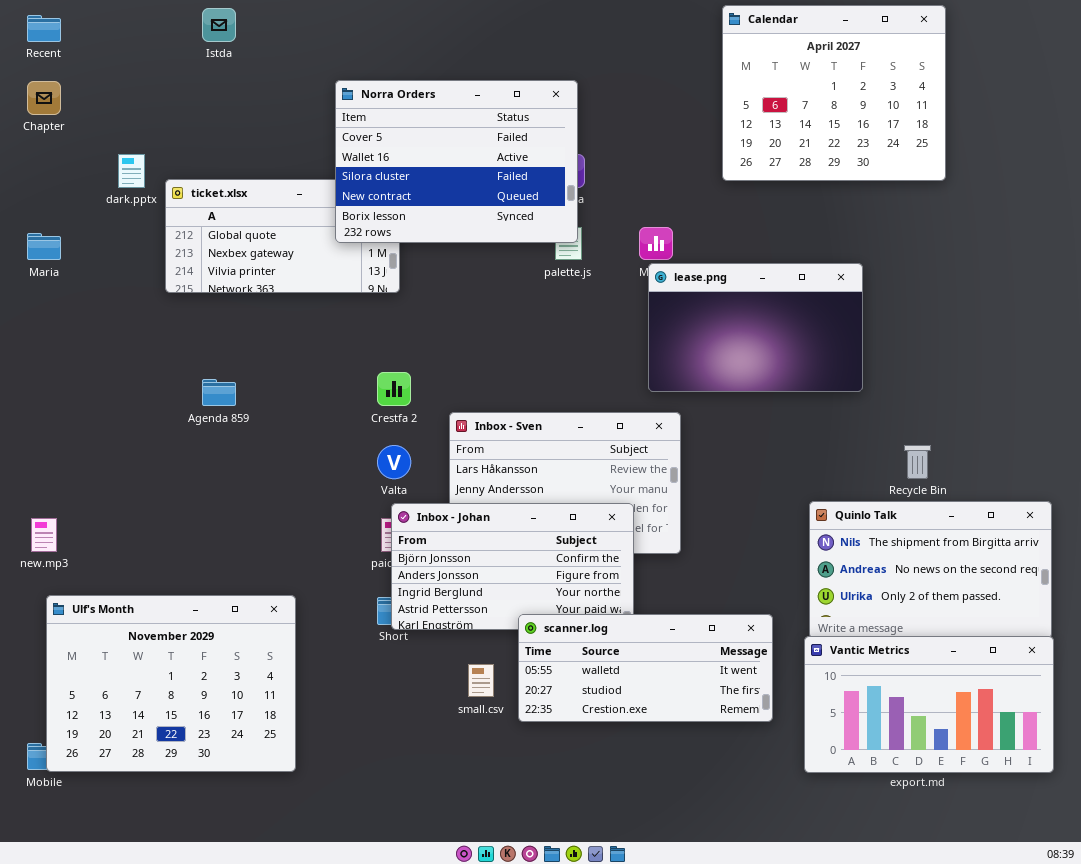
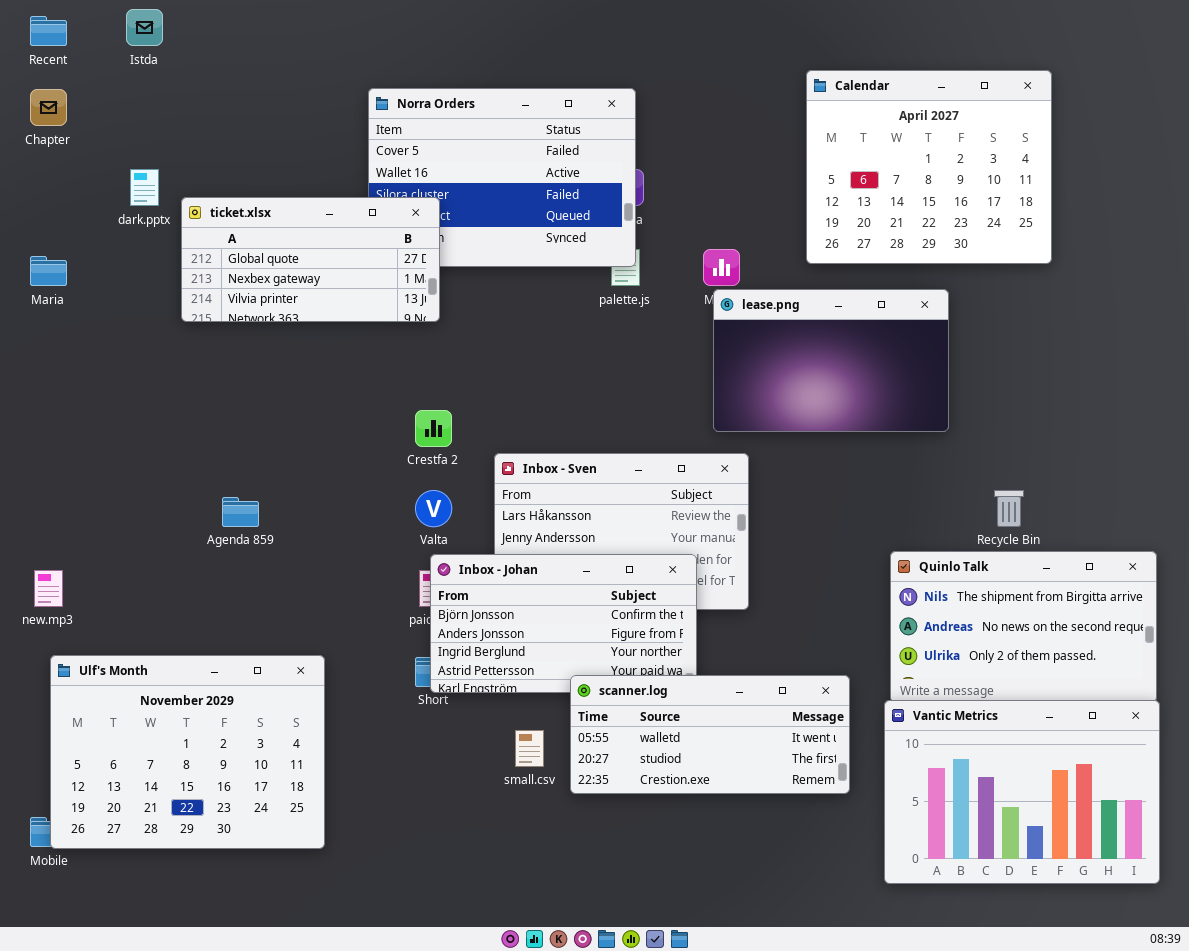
Calendar: [722,5,946,181] -> [806,70,1052,264], moved
Istda: [202,8,236,42] -> [126,9,163,46], moved
ticket.xlsx: [165,179,400,293] -> [181,197,440,322], raised
Agenda 859: [202,379,236,406] -> [222,497,259,527], moved
Vantic Metrics: [804,636,1054,773] -> [884,700,1160,884], resized

